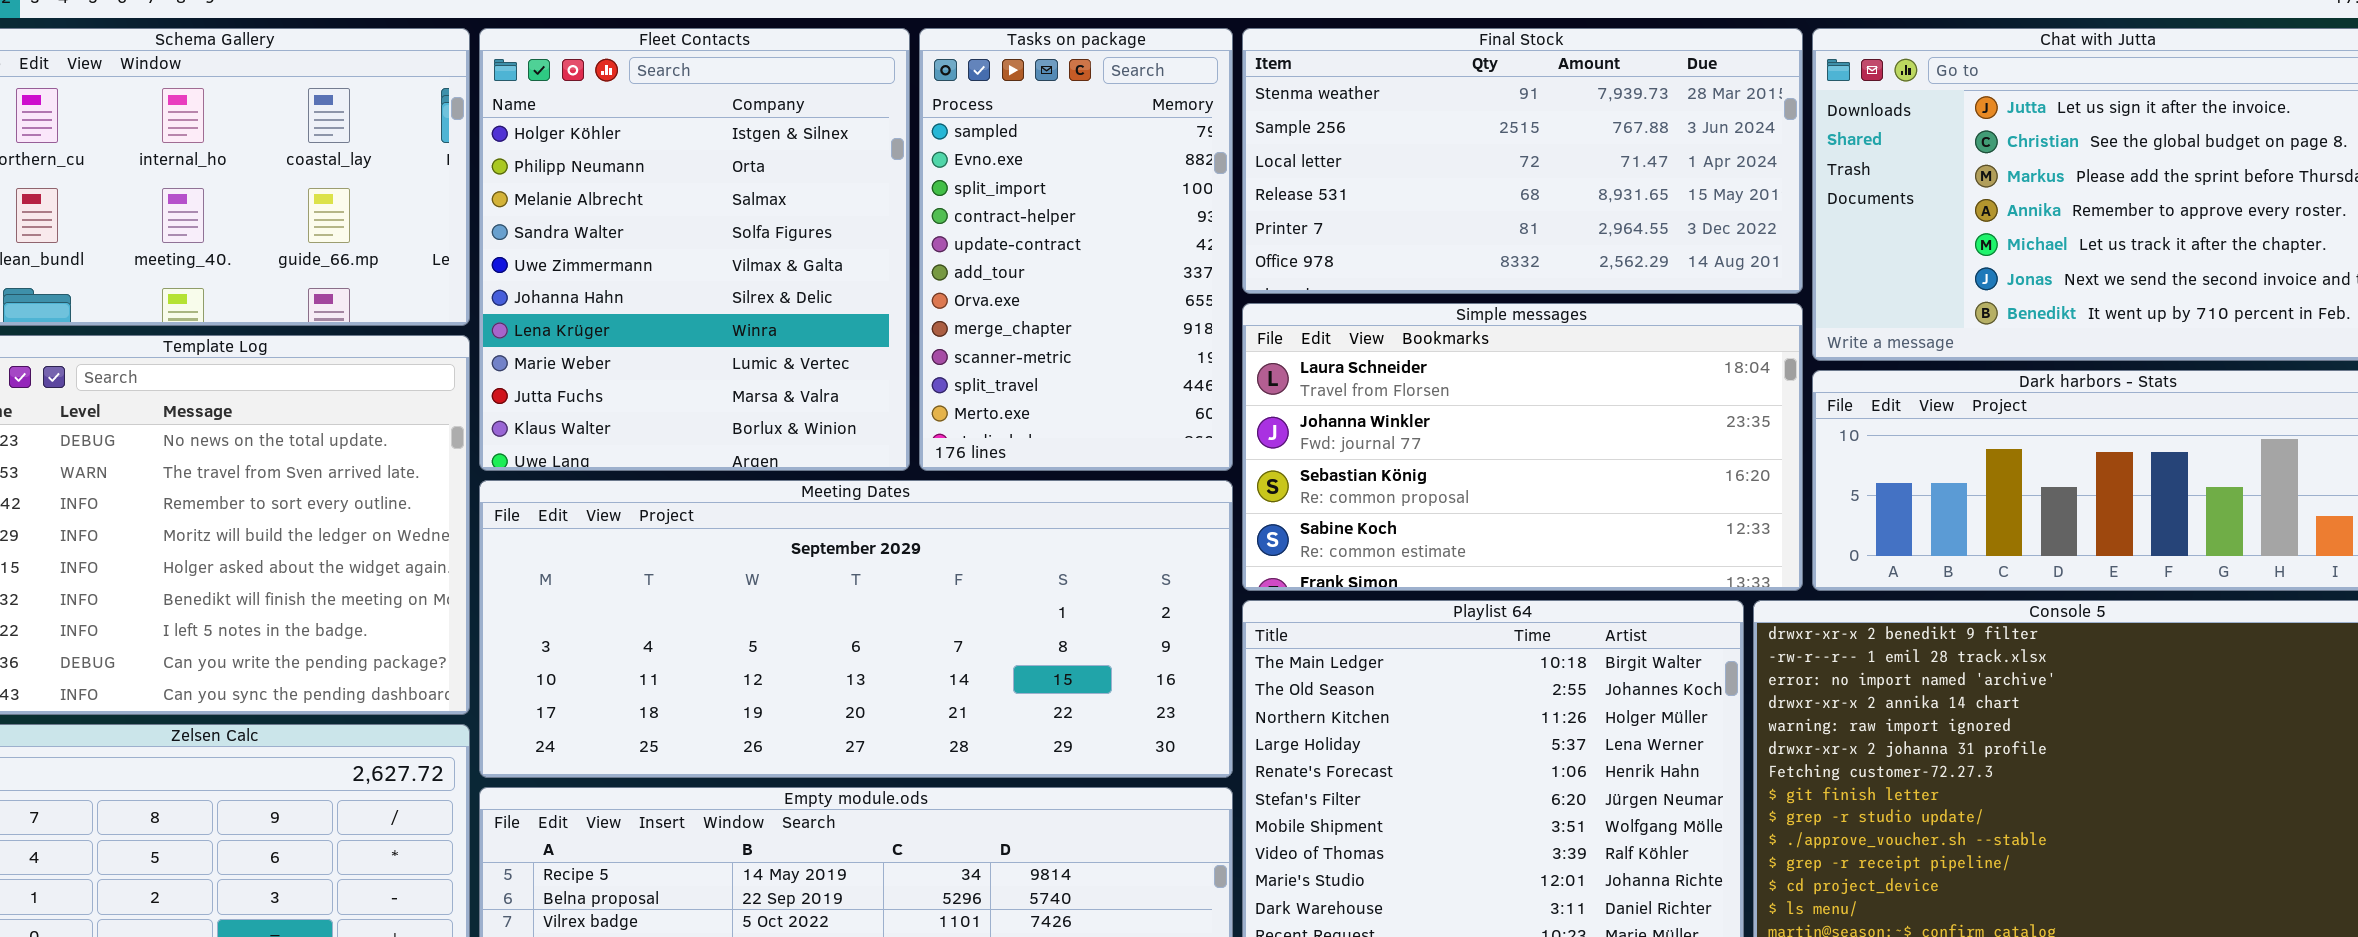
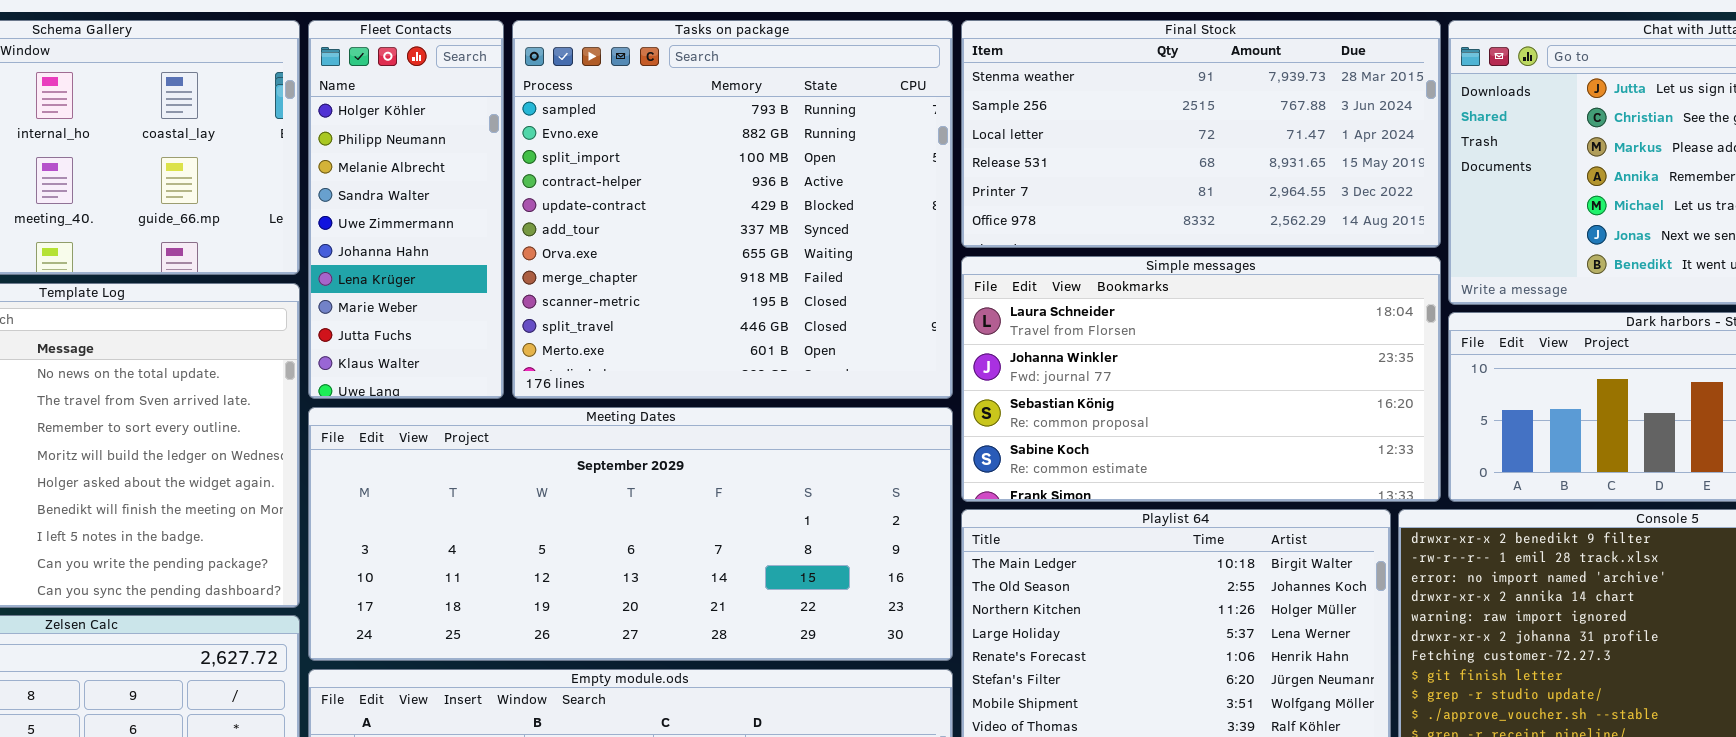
Fleet Contacts: [479,28,910,471] -> [308,20,504,399], resized
Tasks on package: [919,28,1233,471] -> [512,20,953,399], resized

